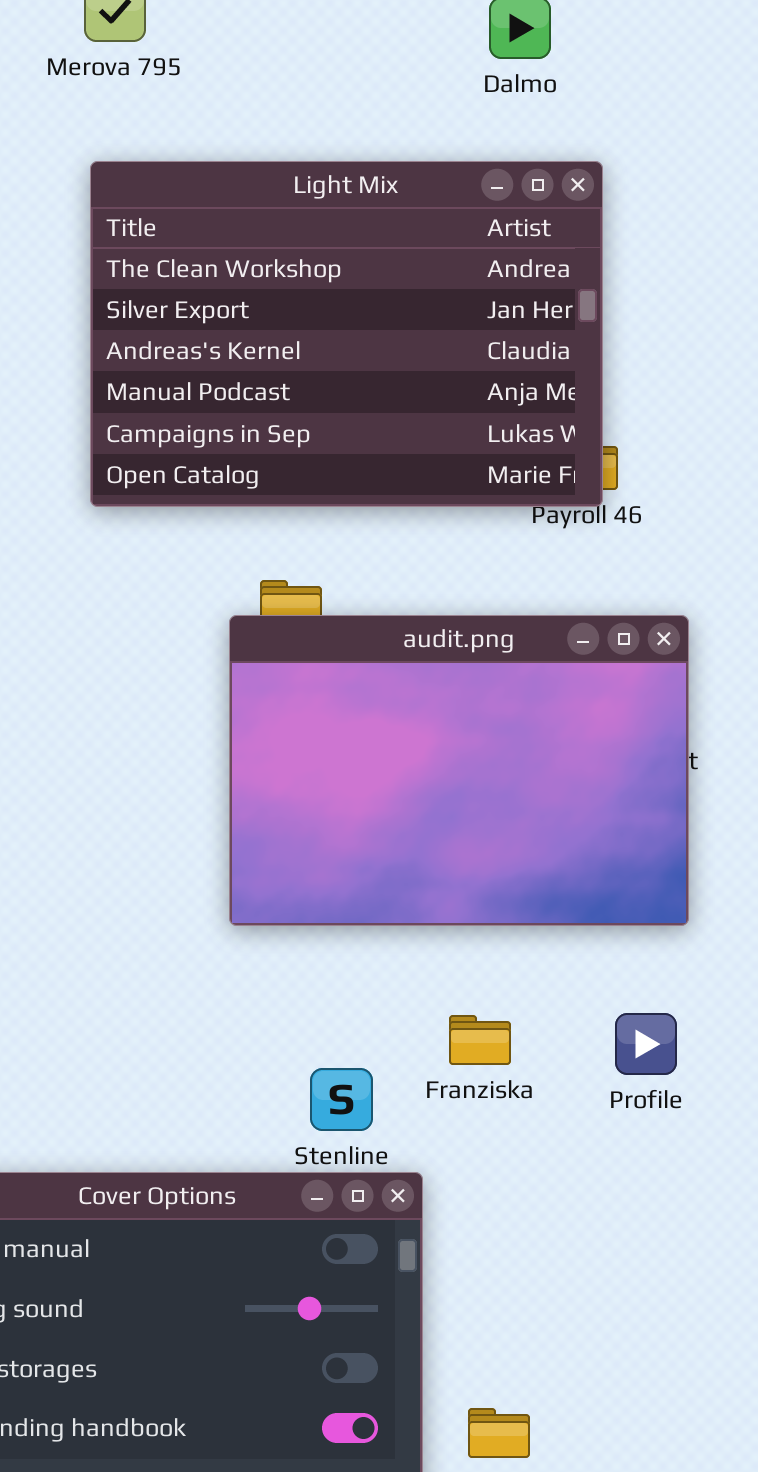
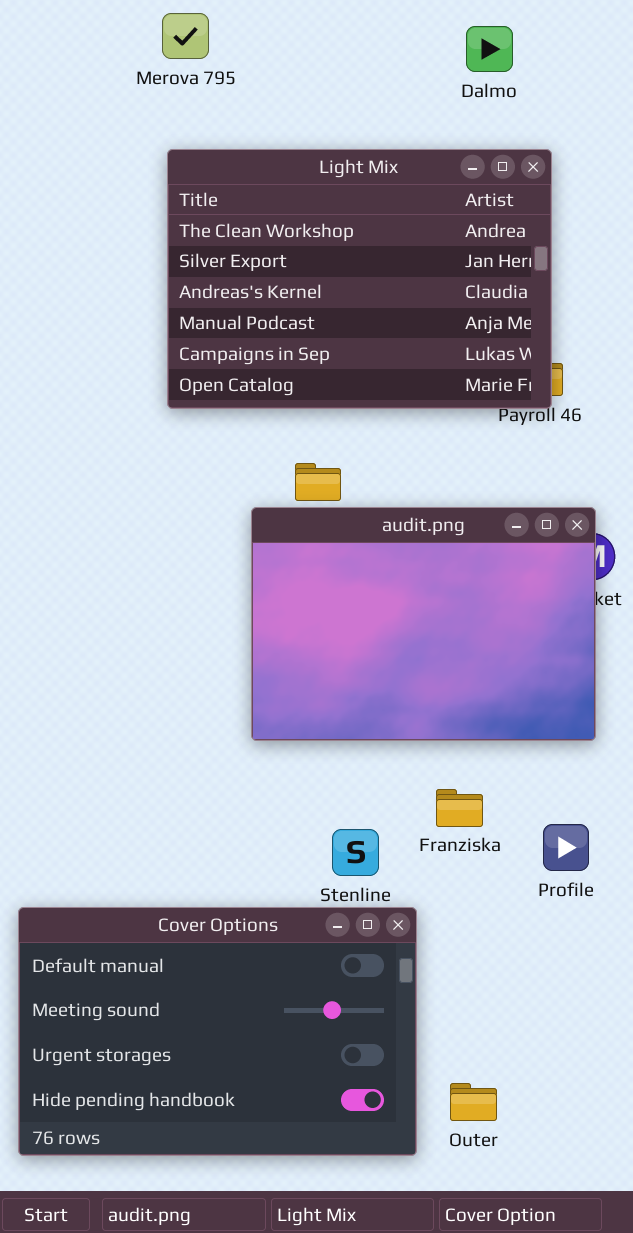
audit.png: [229,615,689,926] -> [251,507,596,741], moved
Profile: [615,1013,677,1075] -> [543,824,589,871], moved

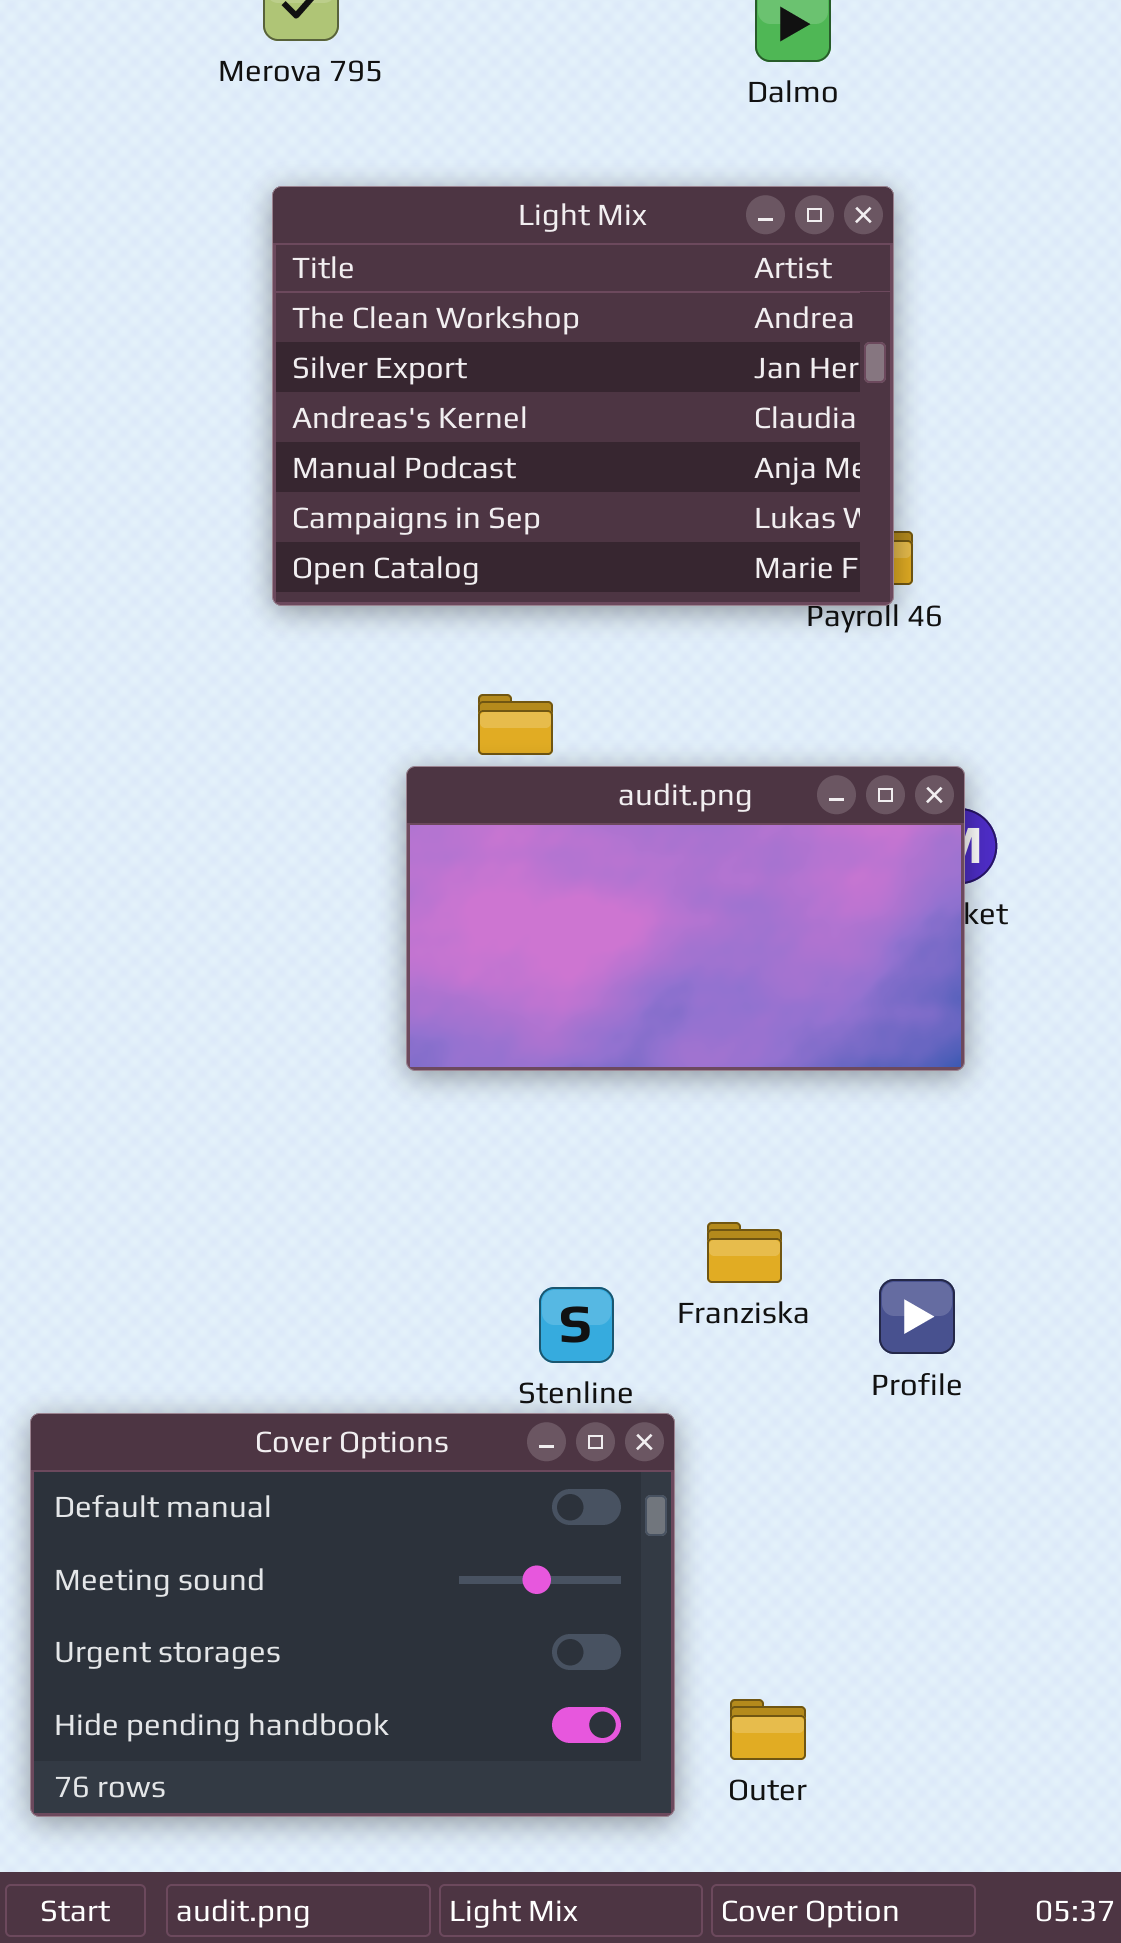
audit.png: [251,507,596,741] -> [406,766,965,1071], resized

